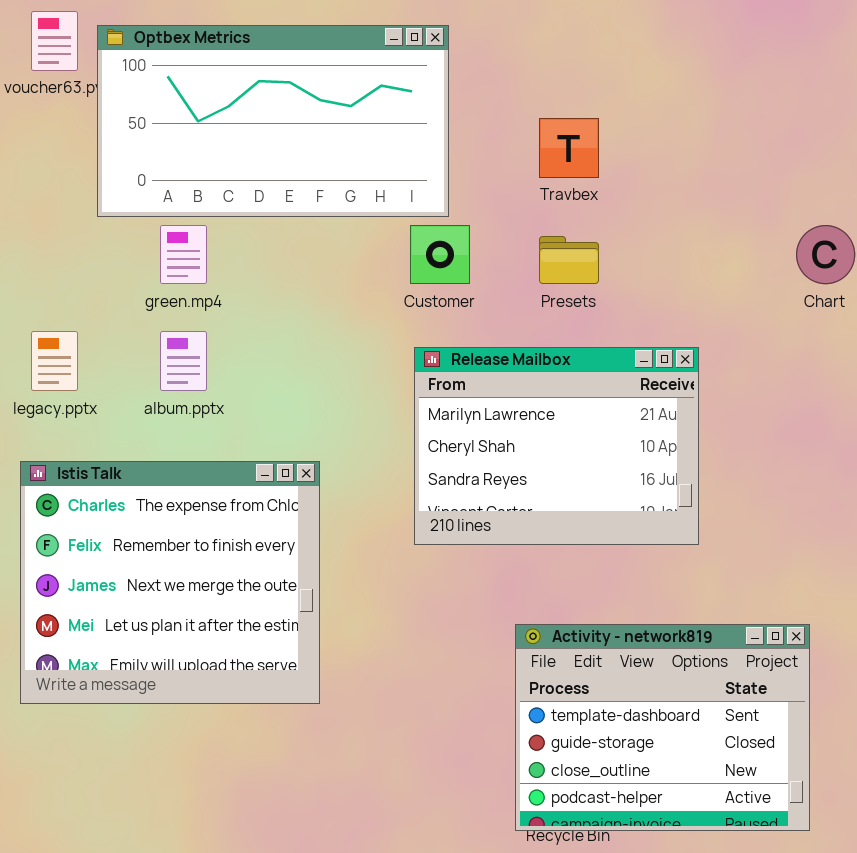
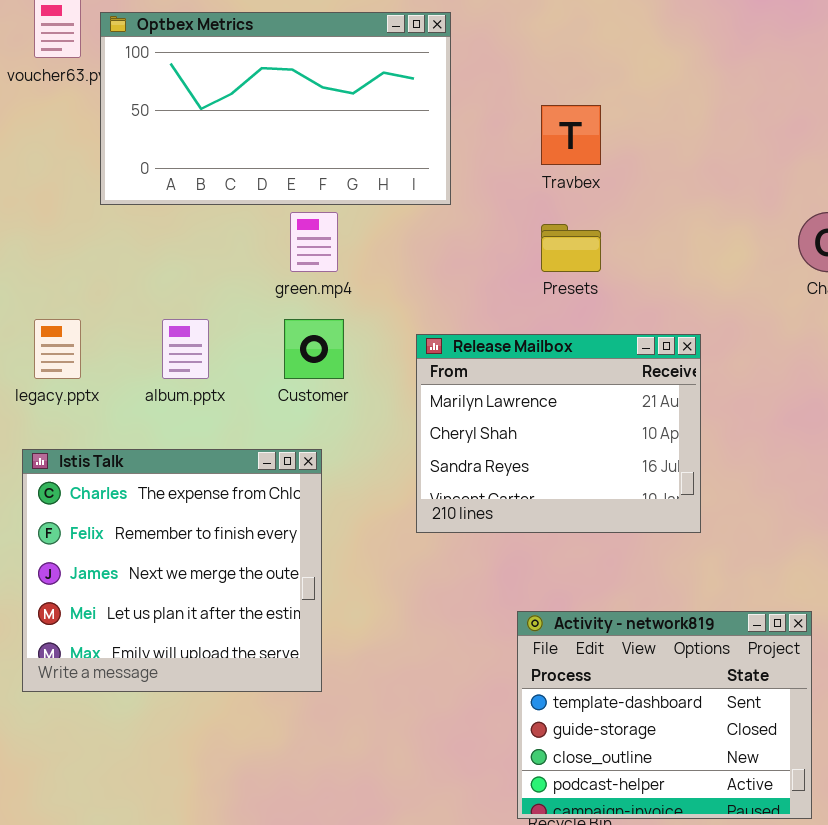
green.mp4: [160,225,207,284] -> [290,212,338,272], moved
Customer: [410,225,470,284] -> [284,319,344,379], moved

